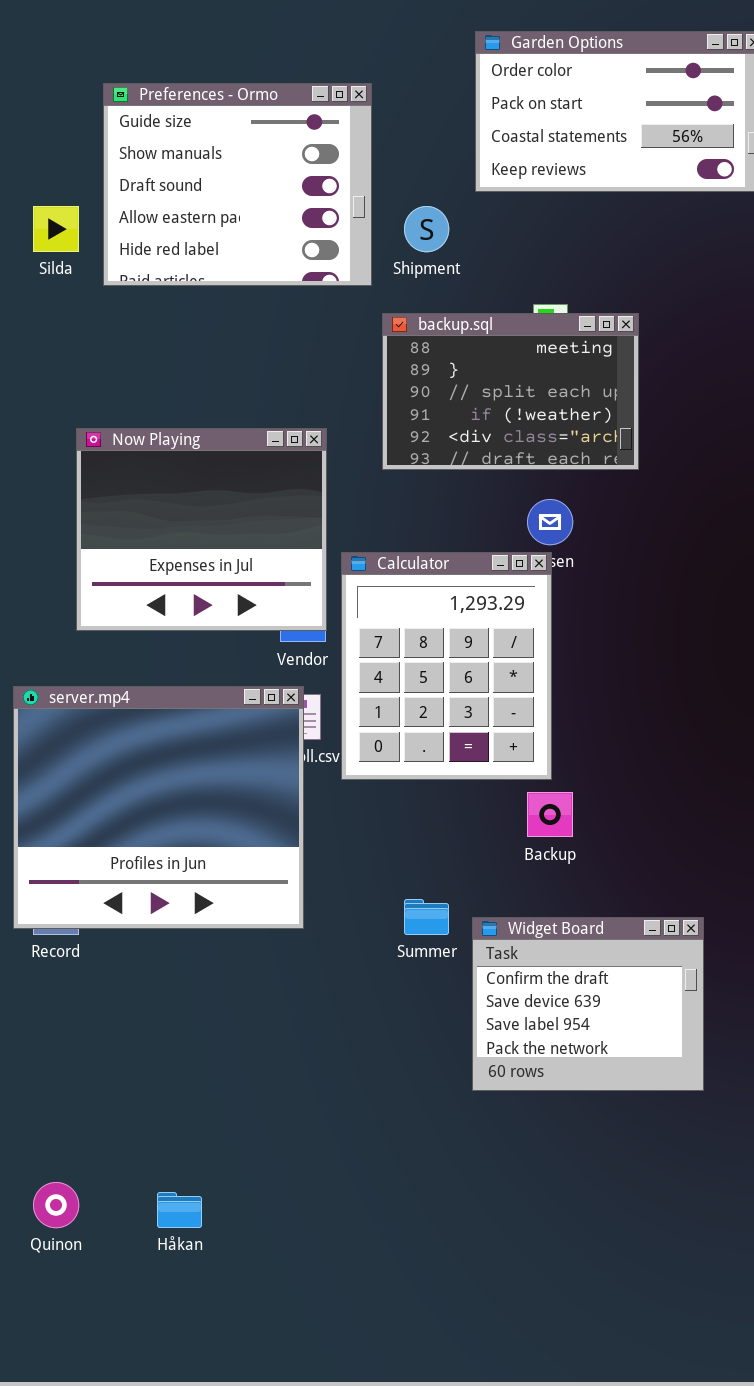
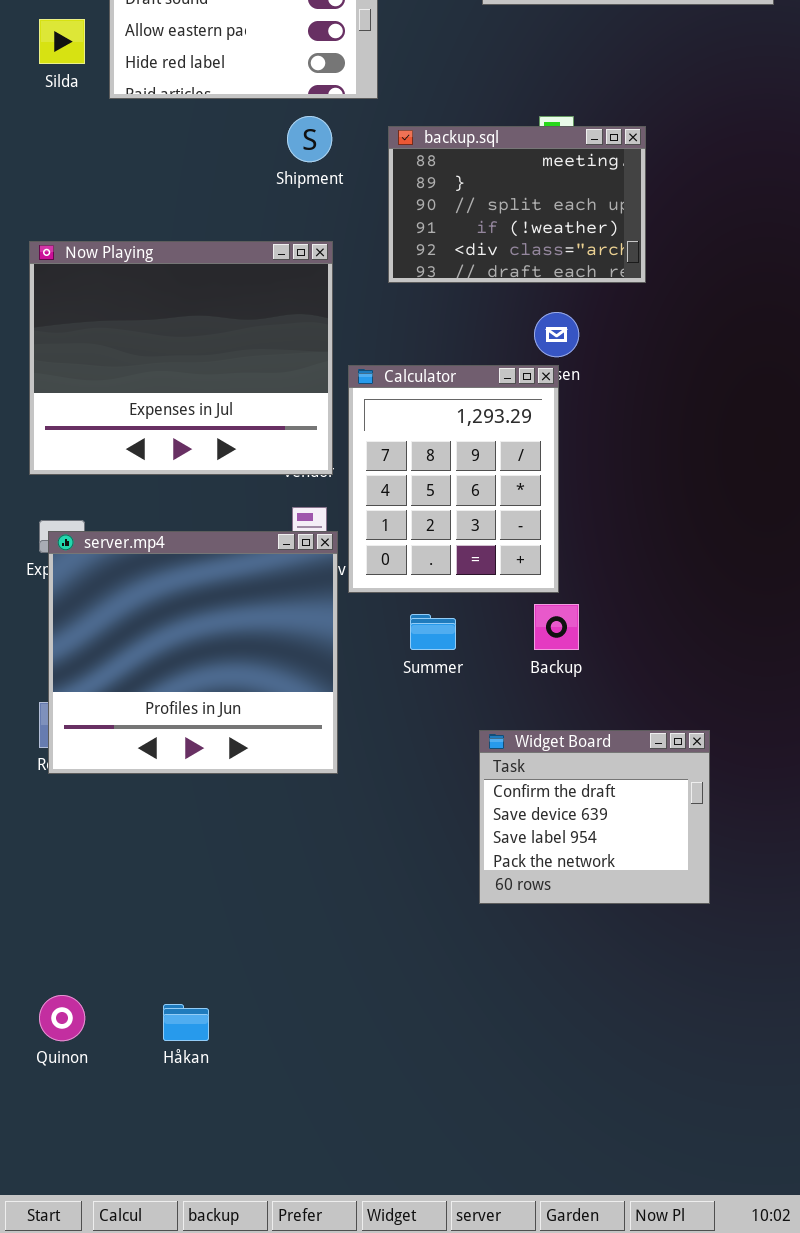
Shipment: [404,206,449,252] -> [287,116,332,162], moved
Now Playing: [76,428,327,631] -> [29,241,333,475], resized
server.mp4: [13,686,304,929] -> [48,531,338,774], moved
Summer: [404,899,449,935] -> [410,614,456,650], moved

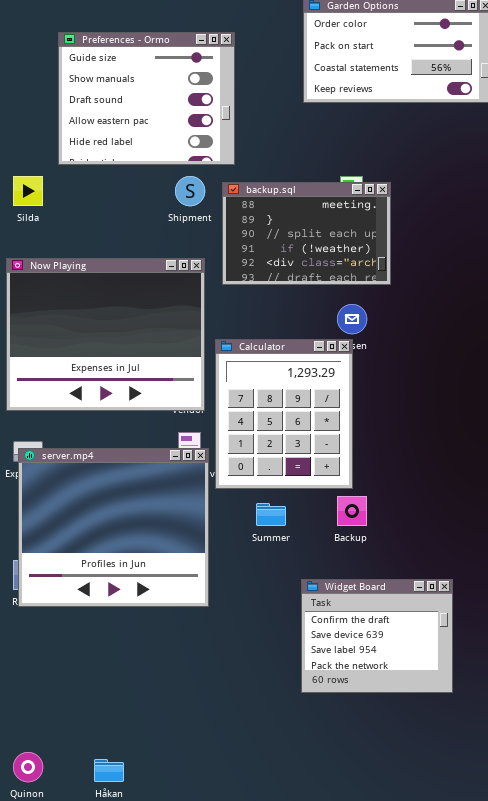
Silda: [39,19,85,64] -> [13,176,43,206], moved
backup.sql: [388,126,646,283] -> [222,182,391,285], moved

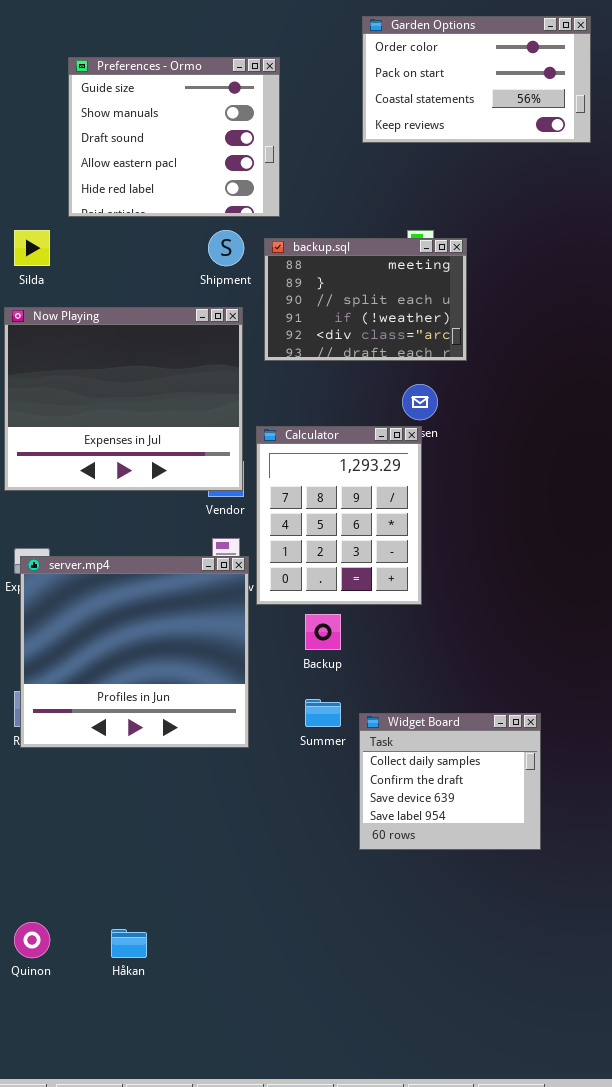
Now Playing: [6,258,205,411] -> [4,307,243,491], moved
Backup: [337,496,367,526] -> [305,614,341,650], moved
Summer: [256,503,286,526] -> [305,699,341,727], moved
Widget Board: [301,579,453,693] -> [359,713,541,850], scrolled up 1 row

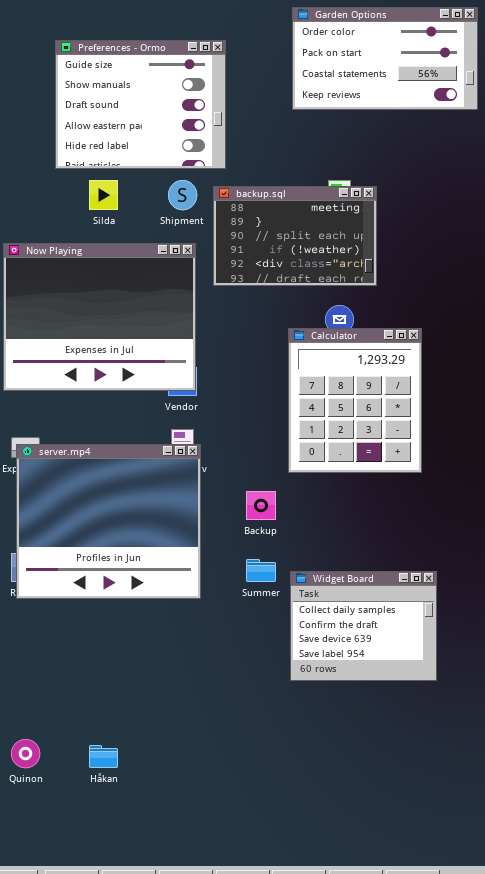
Silda: [14,230,50,266] -> [89,180,118,210], moved
Calculator: [256,426,422,605] -> [288,328,422,473], moved

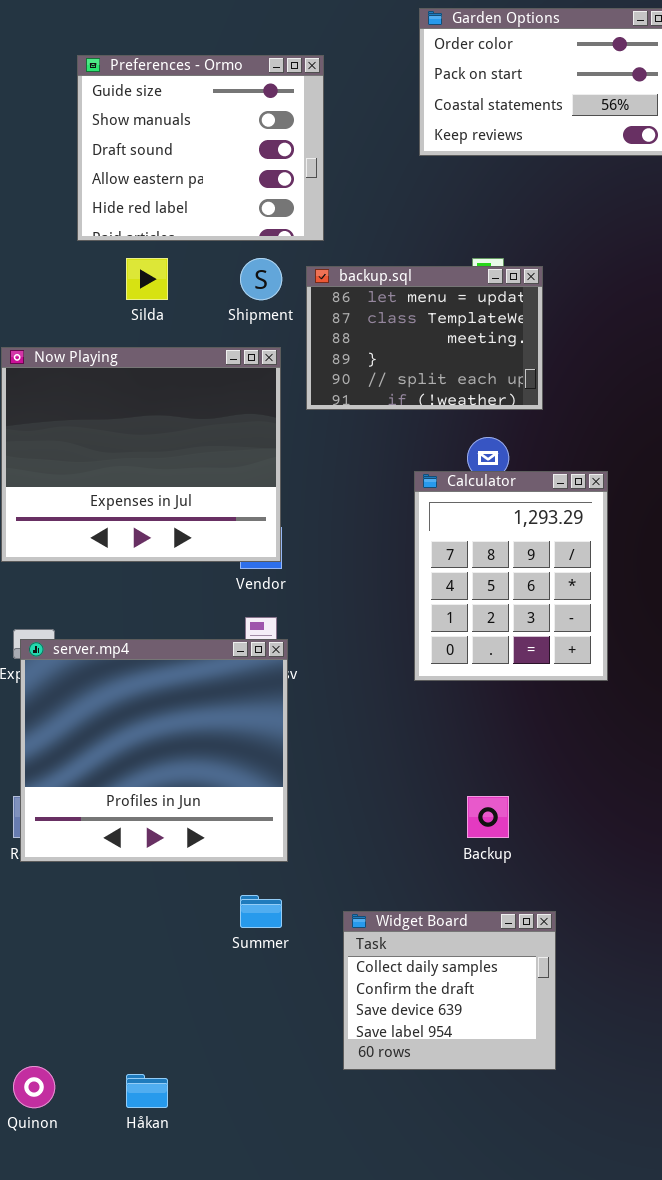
backup.sql: [213,186,377,286] -> [306,266,543,410], scrolled up 2 rows
Backup: [246,491,276,520] -> [467,796,509,838], moved
Summer: [246,559,276,582] -> [240,895,282,928], moved
Widget Board: [290,571,437,681] -> [343,911,556,1070], moved

